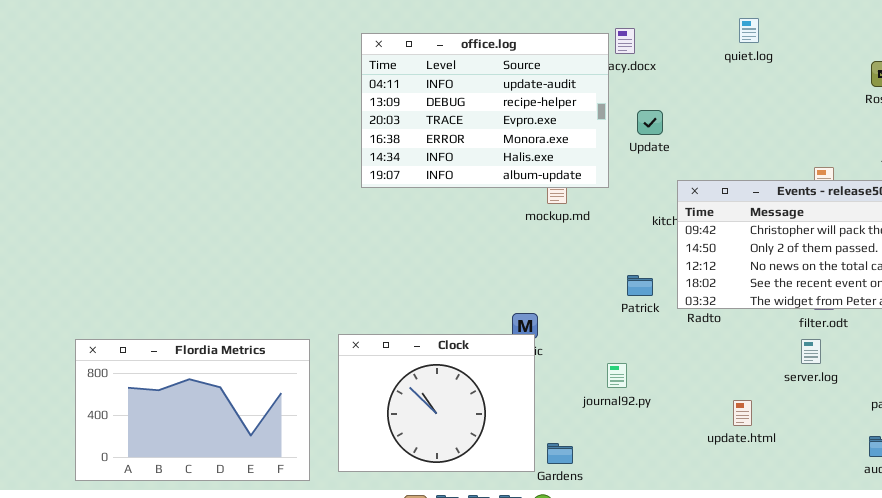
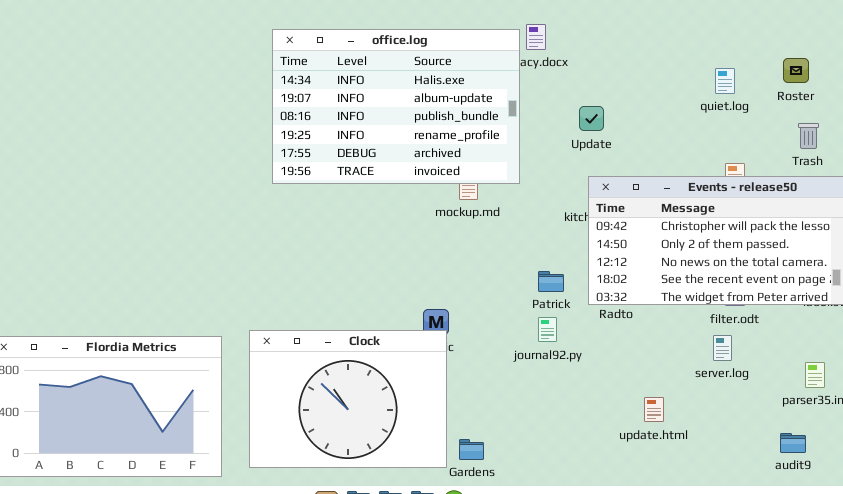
quiet.log: [739,18,759,43] -> [715,68,735,94], moved
office.log: [361,33,609,188] -> [272,29,520,184], scrolled down 4 rows
Update: [637,110,663,135] -> [579,106,604,131], moved
journal92.py: [607,363,627,388] -> [538,317,557,342], moved

